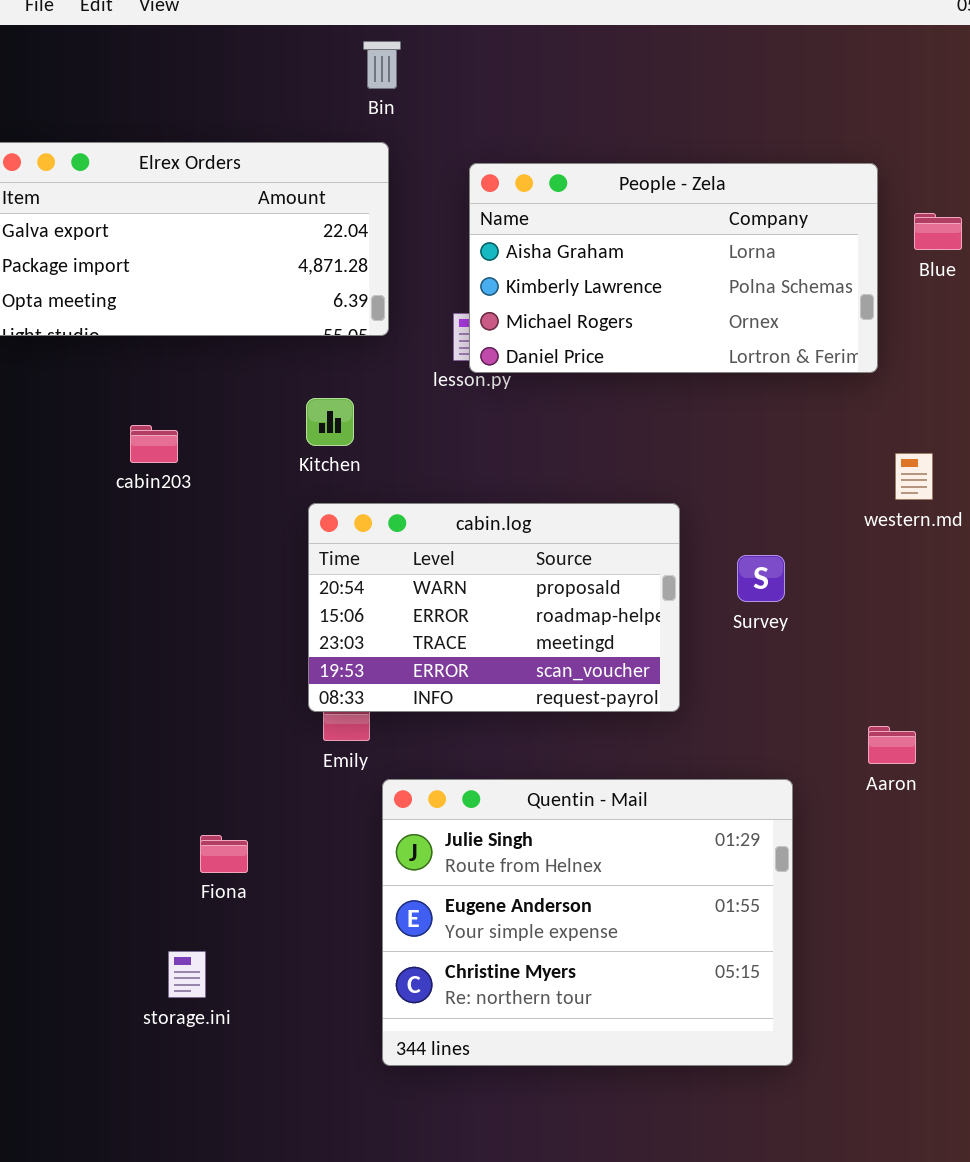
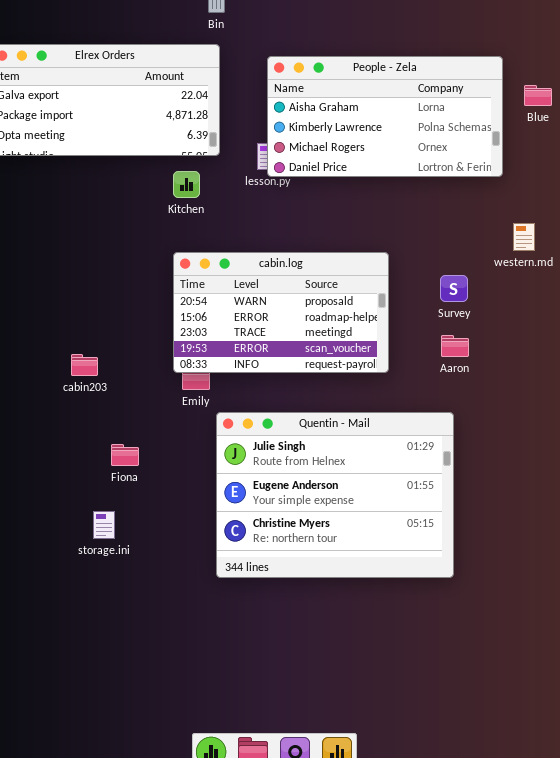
Kitchen: [306,398,354,446] -> [173,171,200,198], moved
cabin203: [130,425,178,463] -> [71,354,98,376], moved
Survey: [737,555,785,602] -> [440,275,468,302], moved
Aaron: [868,726,916,764] -> [441,335,469,357], moved

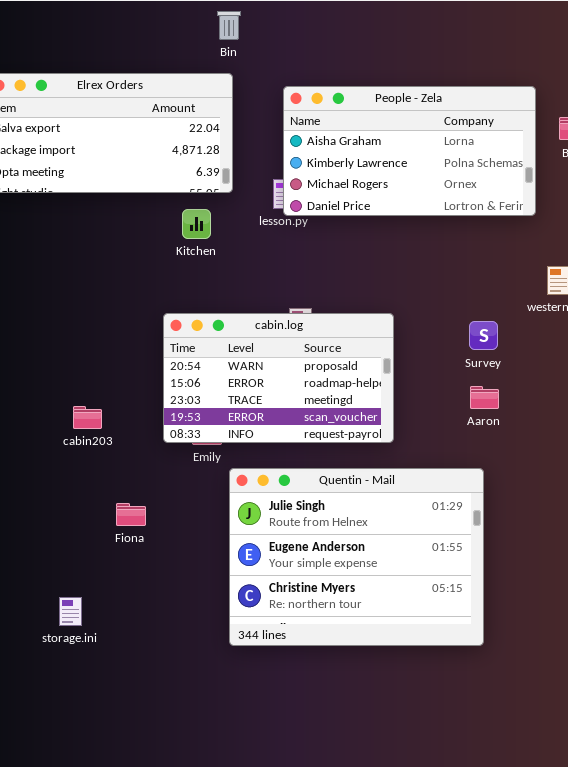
cabin.log: [173,252,389,373] -> [163,313,394,443], moved
storage.ini: [93,511,115,539] -> [59,597,82,626], moved

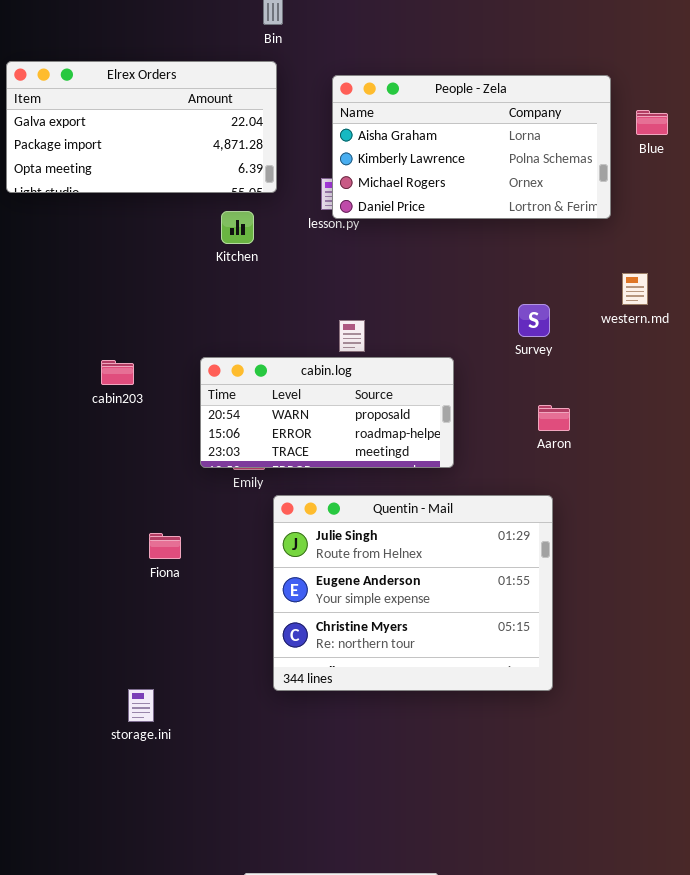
cabin.log: [163,313,394,443] -> [200,357,454,468], resized
Survey: [469,321,498,350] -> [518,304,550,337], moved
cabin203: [73,406,102,429] -> [101,360,134,385], moved
storage.ini: [59,597,82,626] -> [128,689,154,722], moved

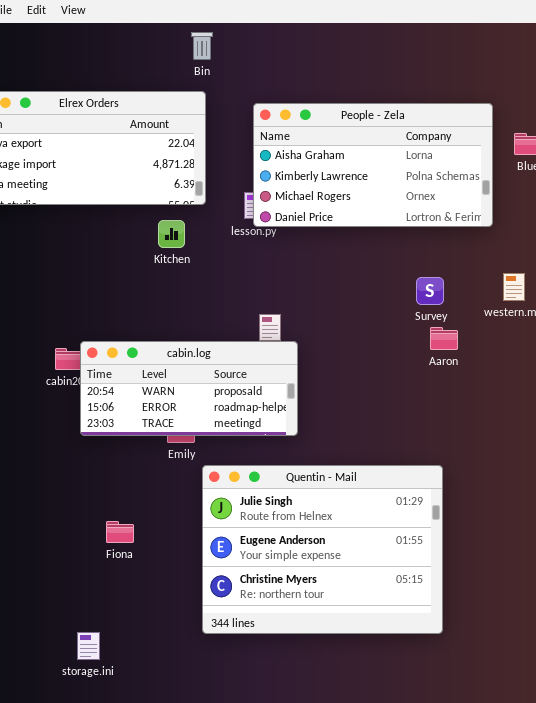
Survey: [518,304,550,337] -> [416,277,444,305], moved
cabin.log: [200,357,454,468] -> [80,341,298,436], moved
Aaron: [538,405,570,431] -> [430,327,458,350], moved
Fiona: [149,533,181,559] -> [106,521,134,543], moved

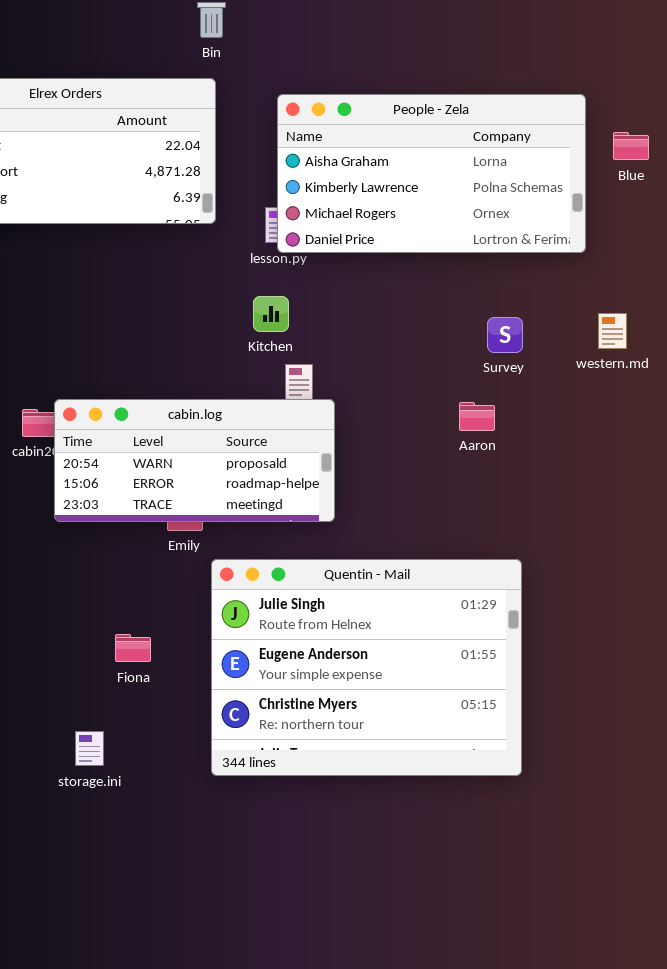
Kitchen: [158,220,185,248] -> [253,296,289,332], moved
Aaron: [430,327,458,350] -> [459,402,495,431], moved
Fiona: [106,521,134,543] -> [115,634,151,662], moved
storage.ini: [77,632,100,660] -> [75,731,104,766], moved

